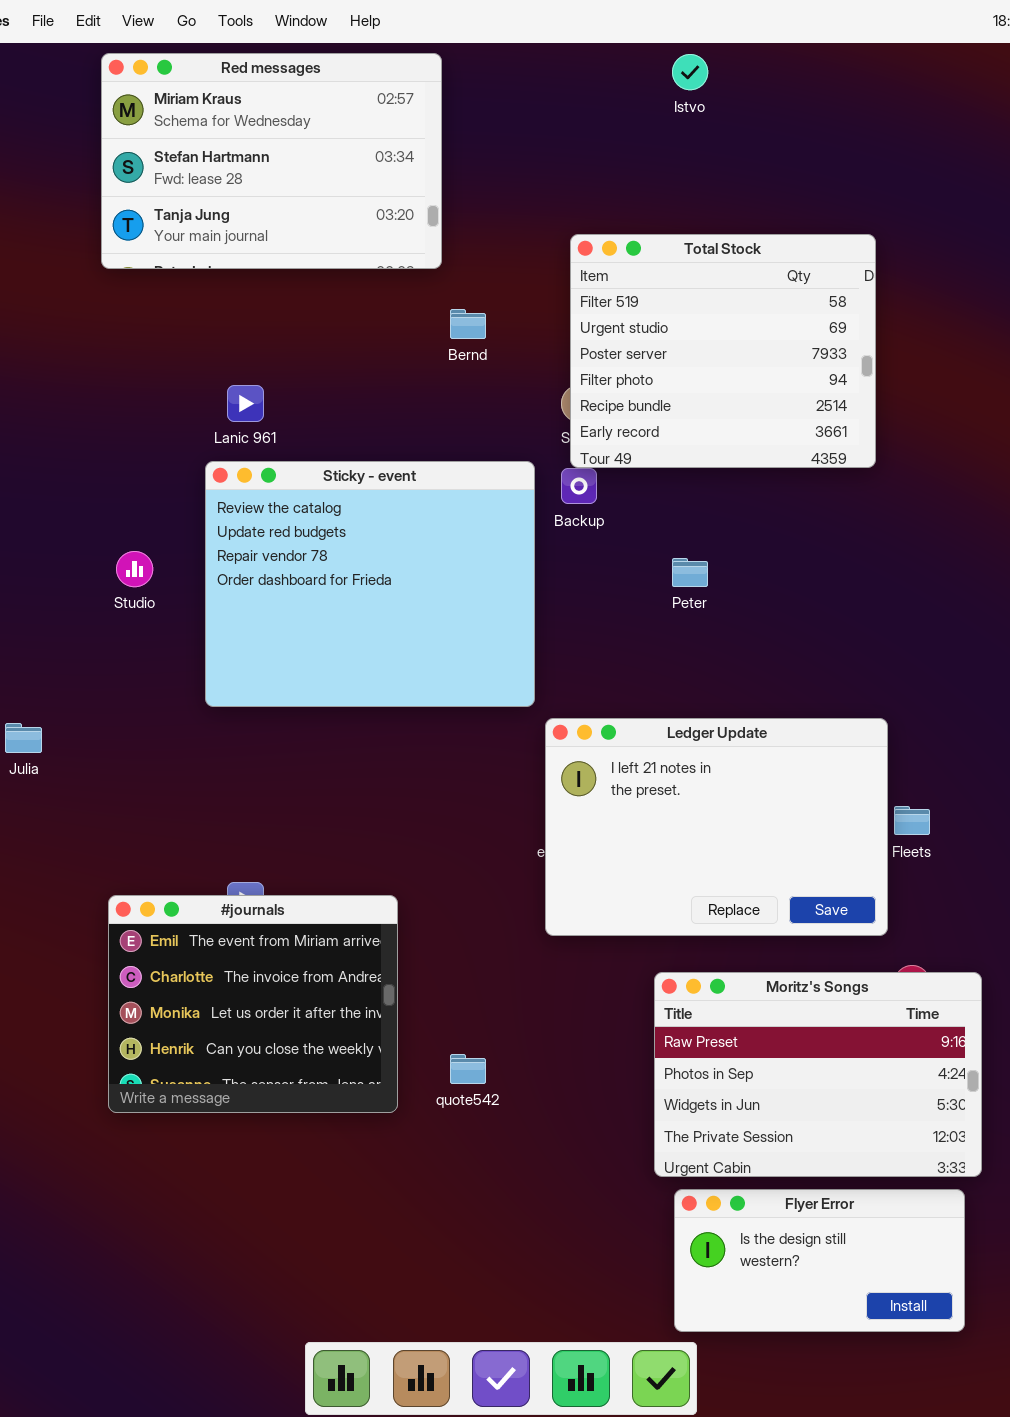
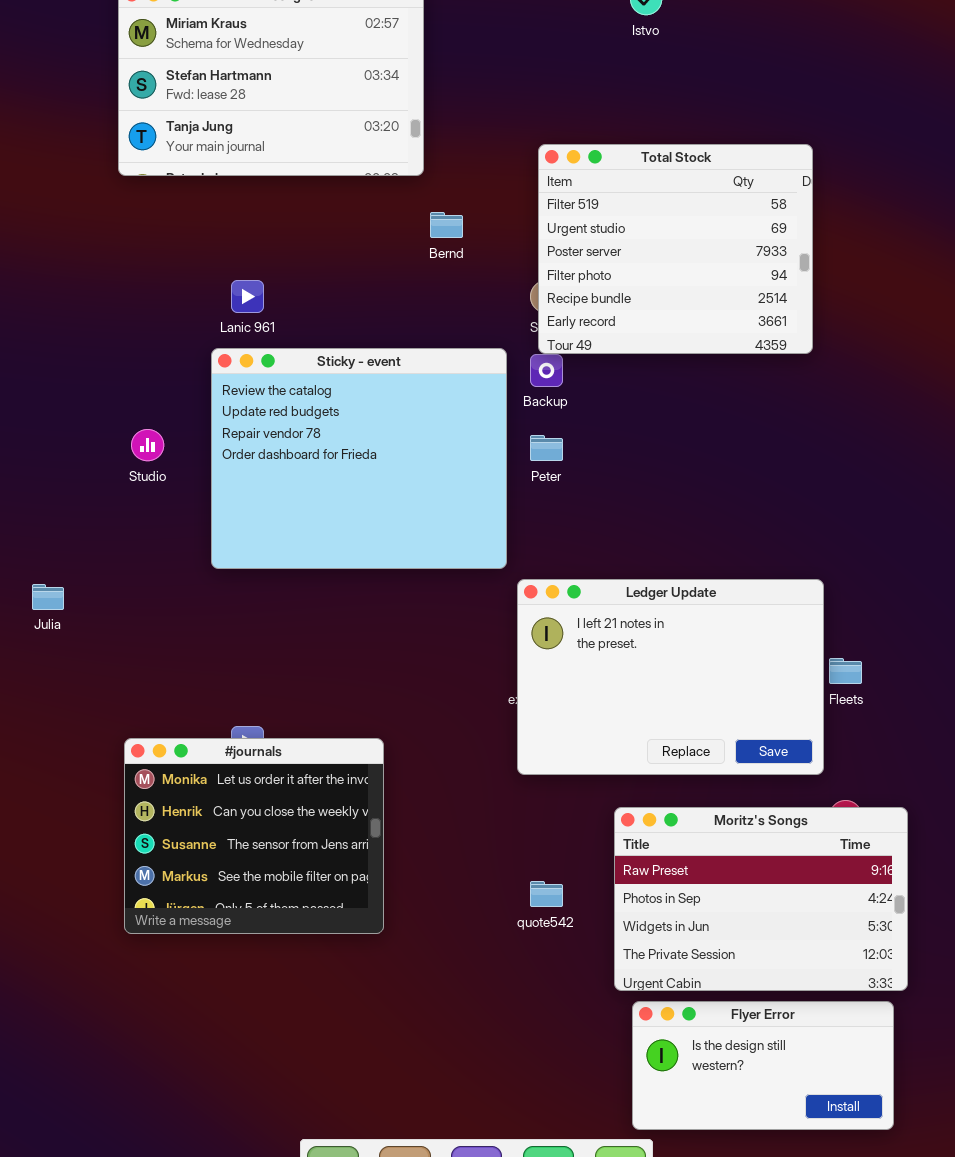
Peter: [672,558,708,587] -> [530,435,563,461], moved
#journals: [108,895,398,1113] -> [124,738,384,934], scrolled down 2 rows
quote542: [450,1054,486,1084] -> [530,881,563,907], moved

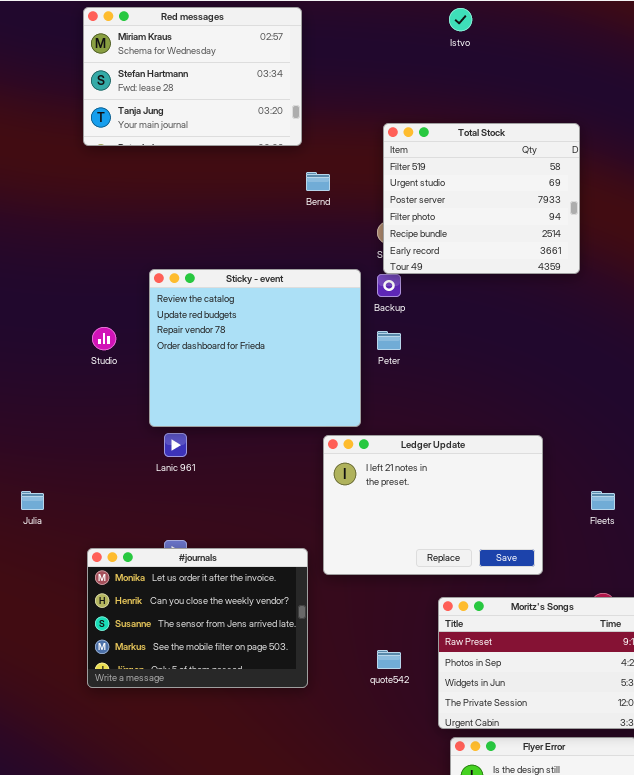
Lanic 961: [231,280,264,313] -> [164,433,187,457], moved
Ledger Update: [517,579,824,775] -> [323,435,543,575], moved
Julia: [32,584,64,610] -> [21,491,44,510], moved
#journals: [124,738,384,934] -> [87,548,308,688], resized

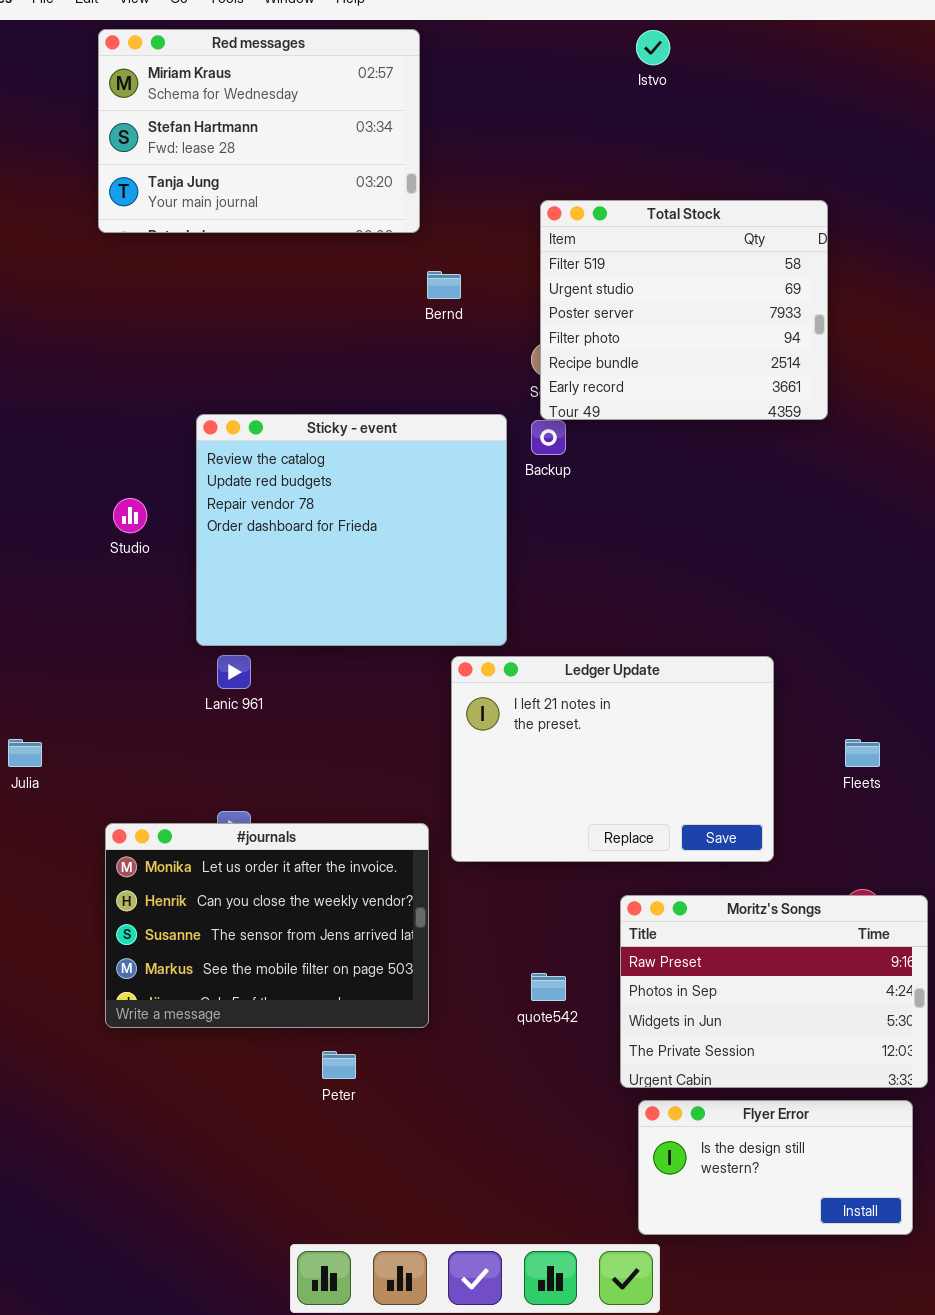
Peter: [377,331,401,350] -> [322,1051,356,1079], moved

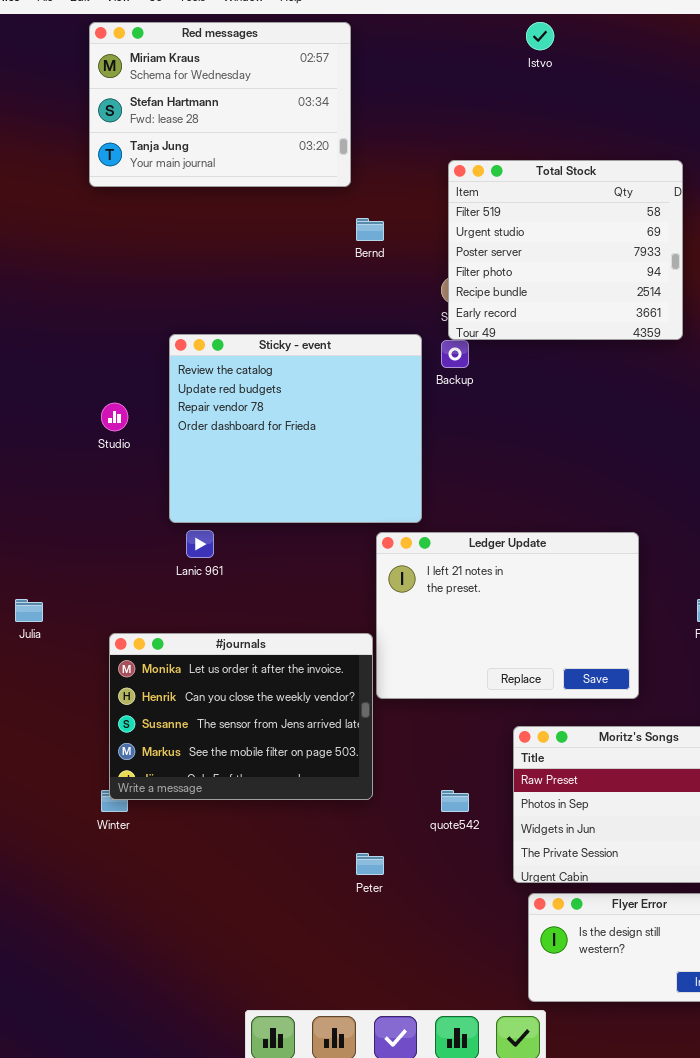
#journals: [105,823,429,1028] -> [109,633,373,800], moved
Peter: [322,1051,356,1079] -> [356,853,384,875], moved

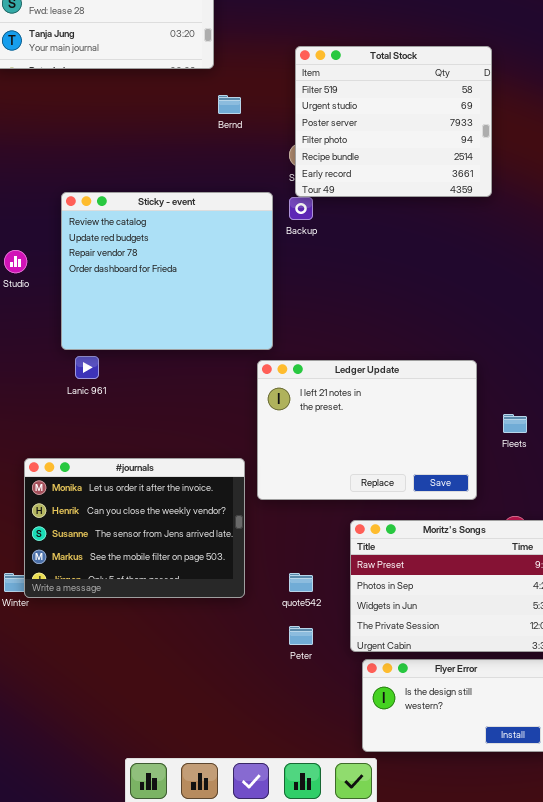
Ledger Update: [376,532,639,699] -> [257,360,477,500], moved
#journals: [109,633,373,800] -> [24,458,245,598], moved
Peter: [356,853,384,875] -> [289,626,313,645], moved

